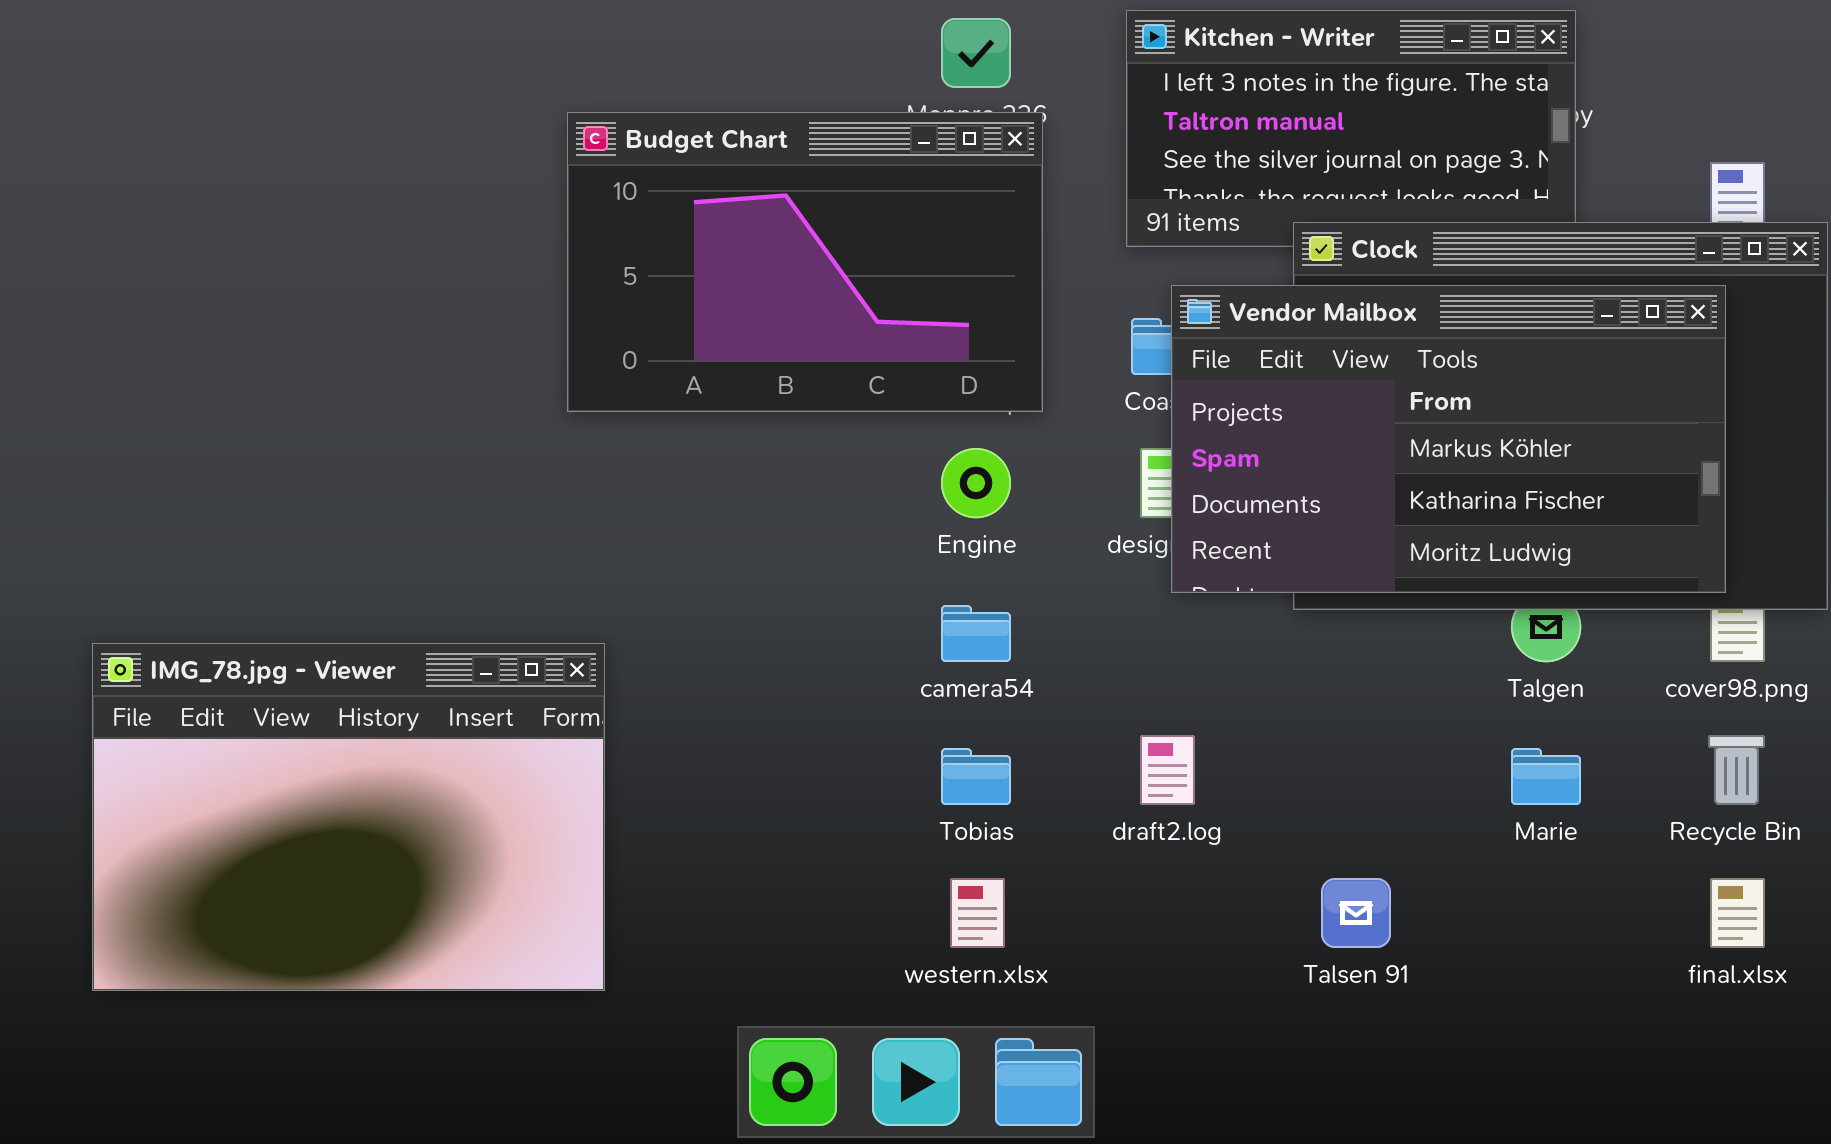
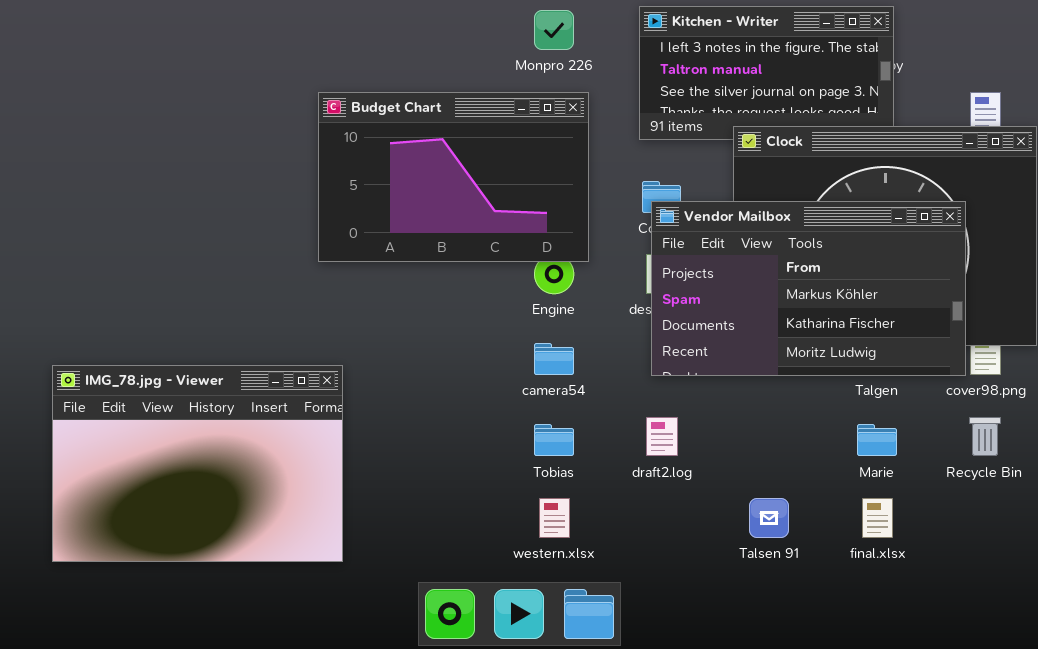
Budget Chart: [567,112,1043,412] -> [318,92,589,262], moved
Vendor Mailbox: [1171,285,1726,593] -> [651,201,966,376], moved
final.xlsx: [1710,878,1765,948] -> [862,498,893,538], moved

